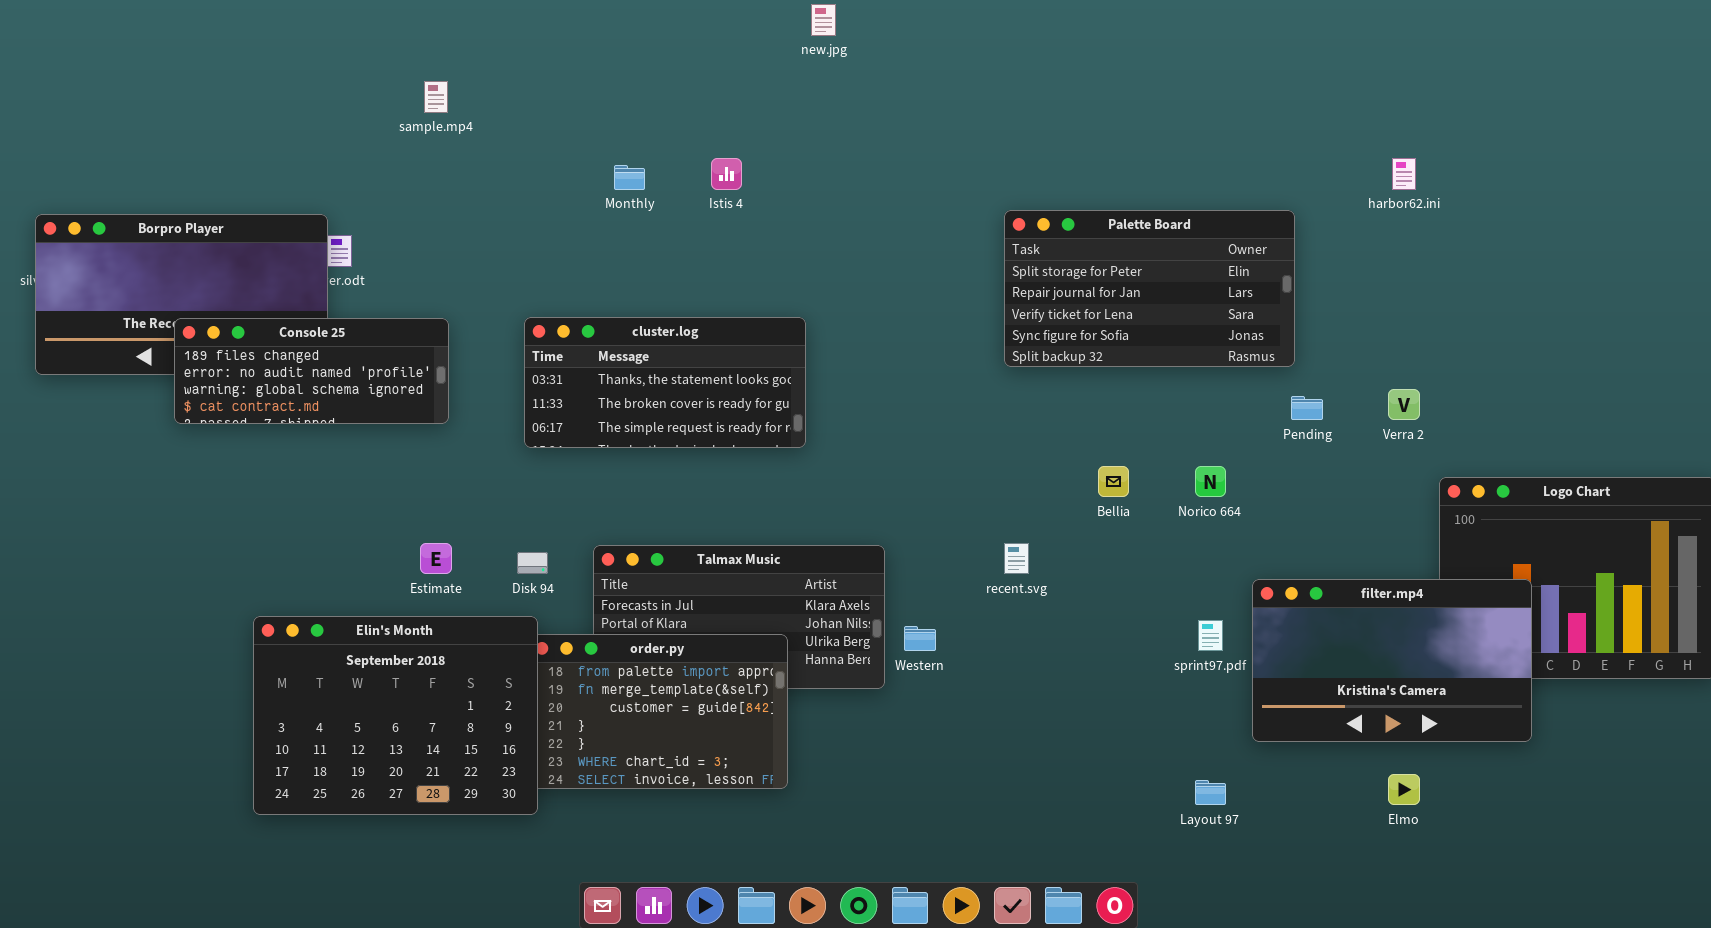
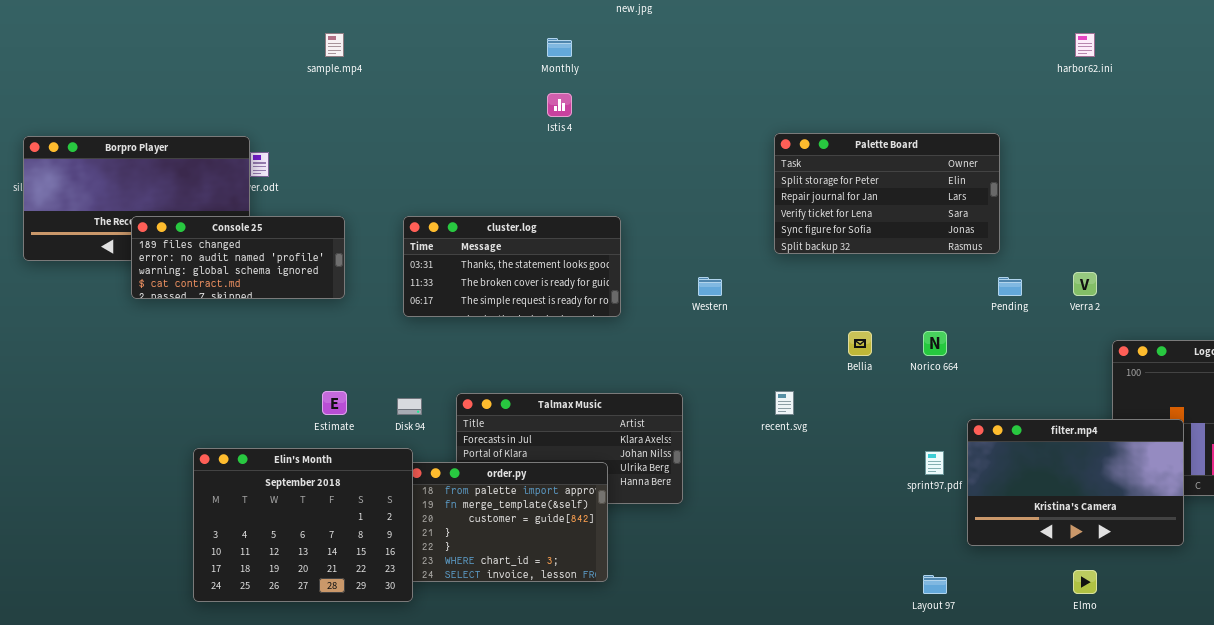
harbor62.ini: [1392,158,1416,190] -> [1075,33,1095,57], moved
Monthly: [614,165,645,190] -> [547,38,572,57], moved
Western: [904,626,936,651] -> [698,277,722,296], moved

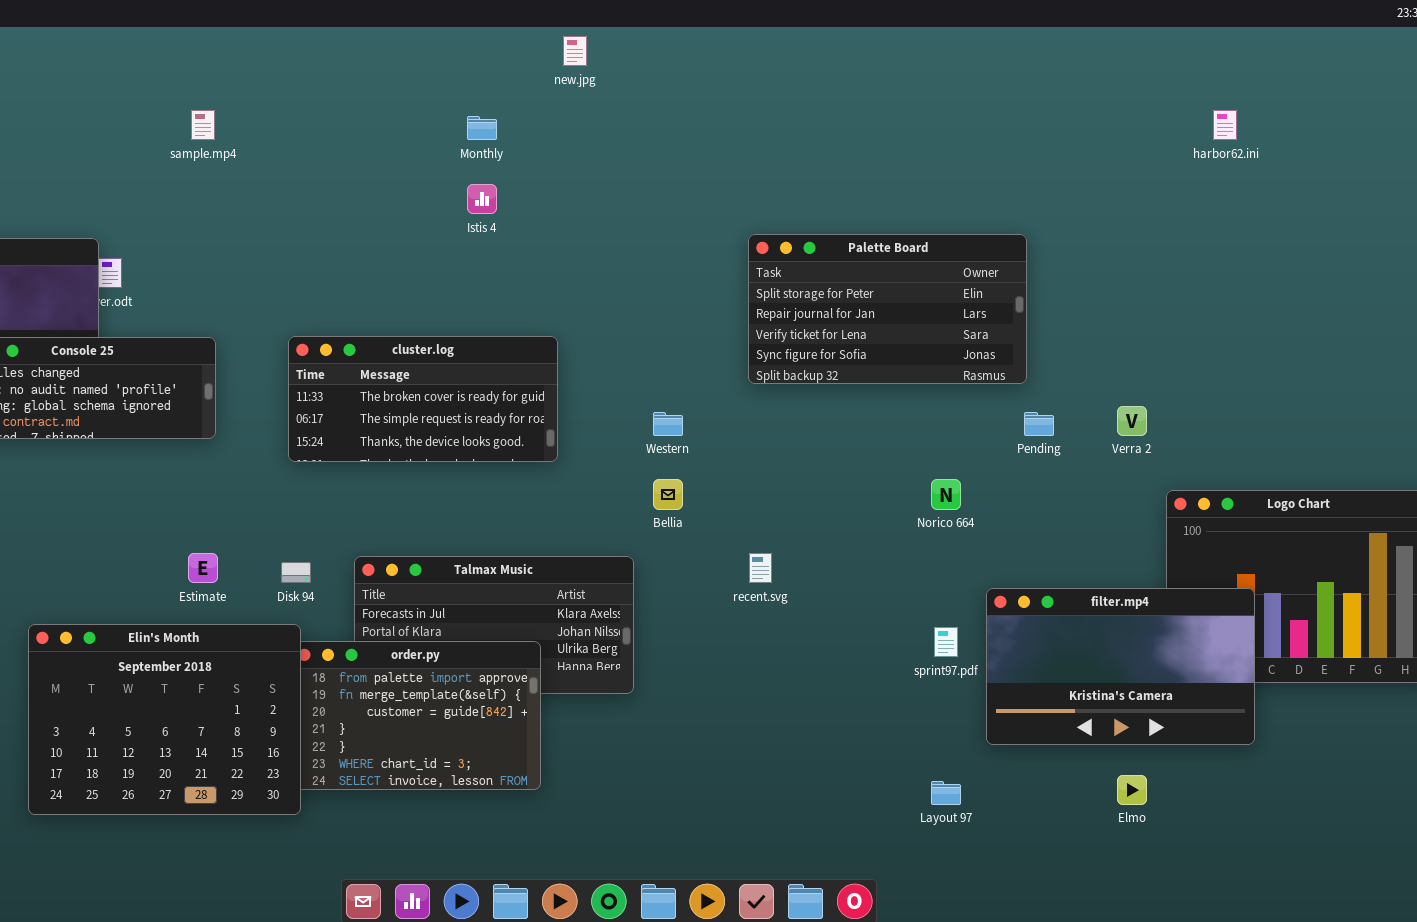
harbor62.ini: [1075,33,1095,57] -> [1213,110,1237,140], moved
cluster.log: [403,216,621,317] -> [288,336,558,462], scrolled down 1 row
Bellia: [848,331,872,356] -> [653,479,683,510], moved

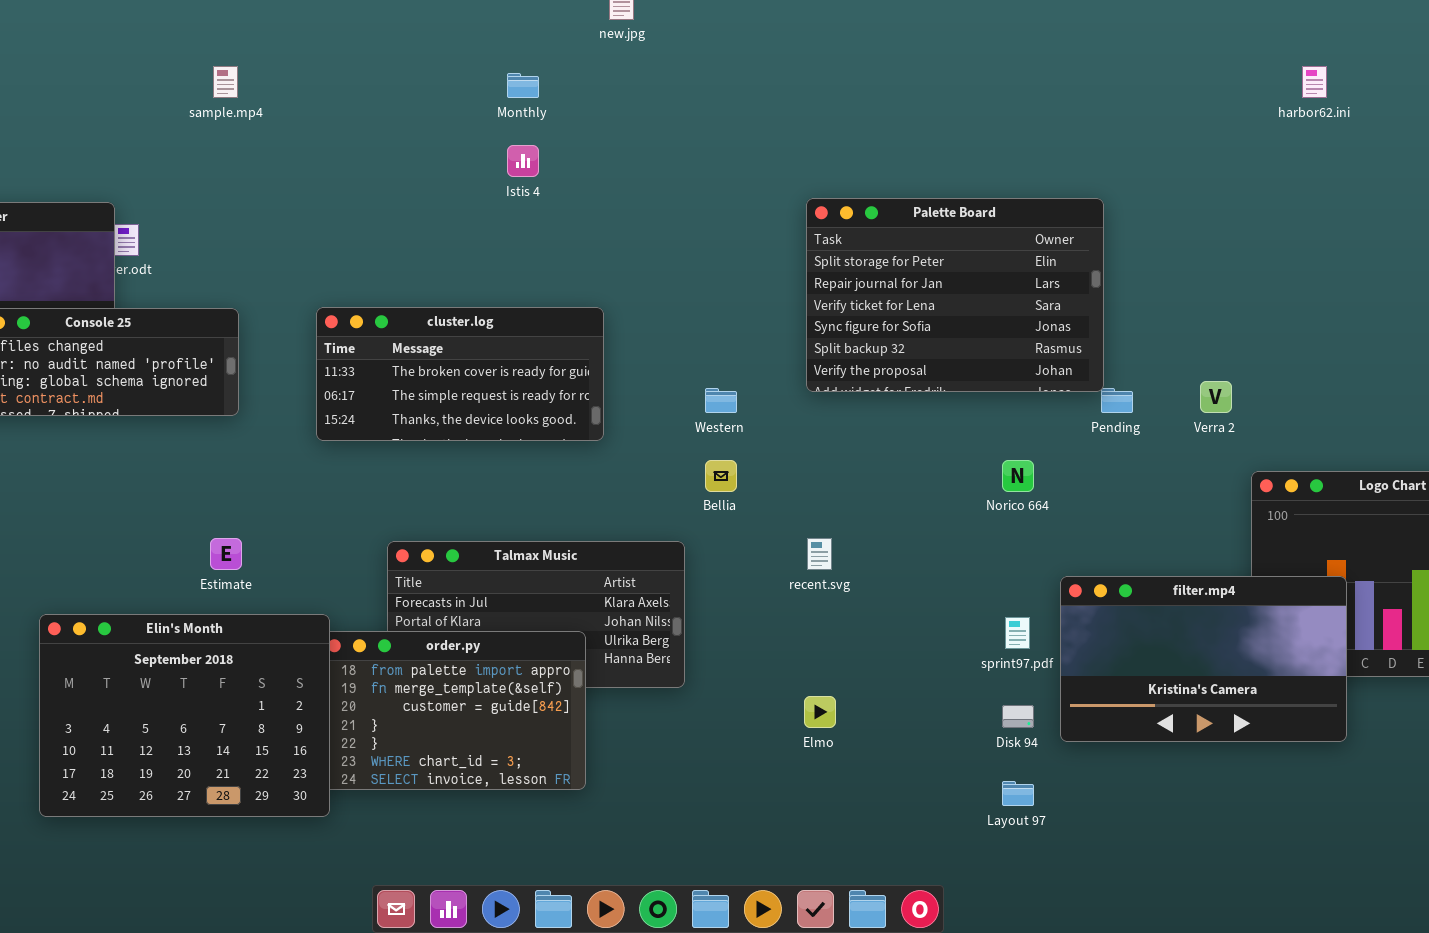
Palette Board: [748,234,1027,384] -> [806,198,1104,392], resized
Disk 94: [281,562,311,583] -> [1002,705,1034,728], moved
Elmo: [1117,775,1147,805] -> [804,696,836,728], moved

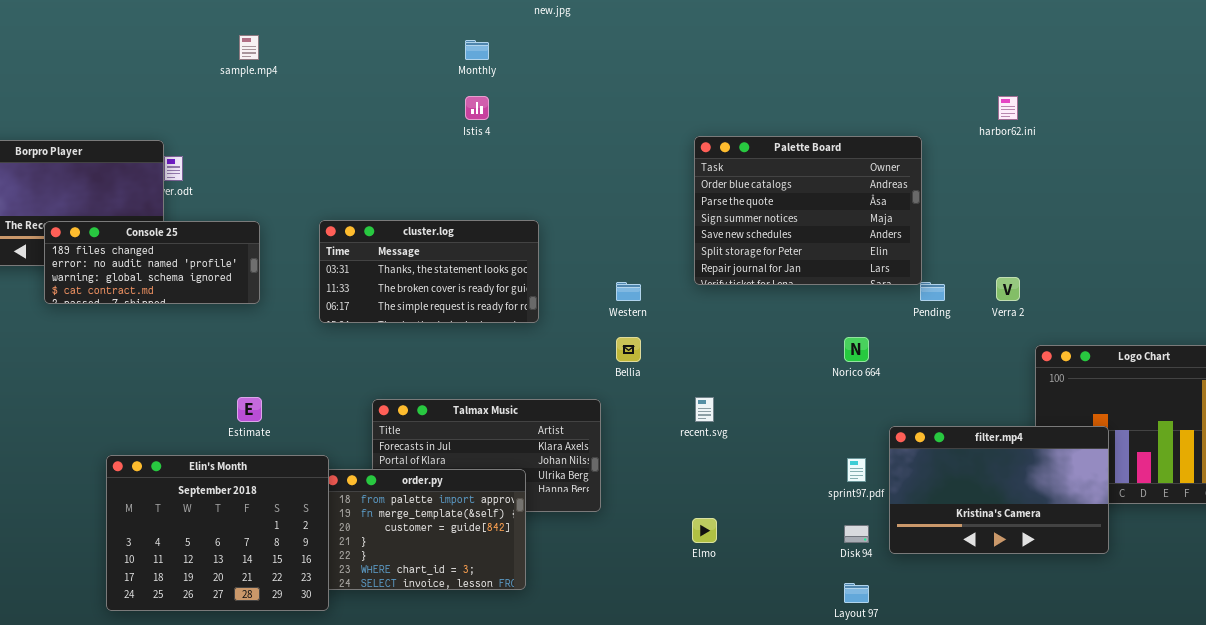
harbor62.ini: [1302,66,1327,98] -> [998,96,1018,120], moved
Palette Board: [806,198,1104,392] -> [694,136,922,285], scrolled up 4 rows
cluster.log: [316,307,604,441] -> [319,220,539,323], scrolled up 1 row

